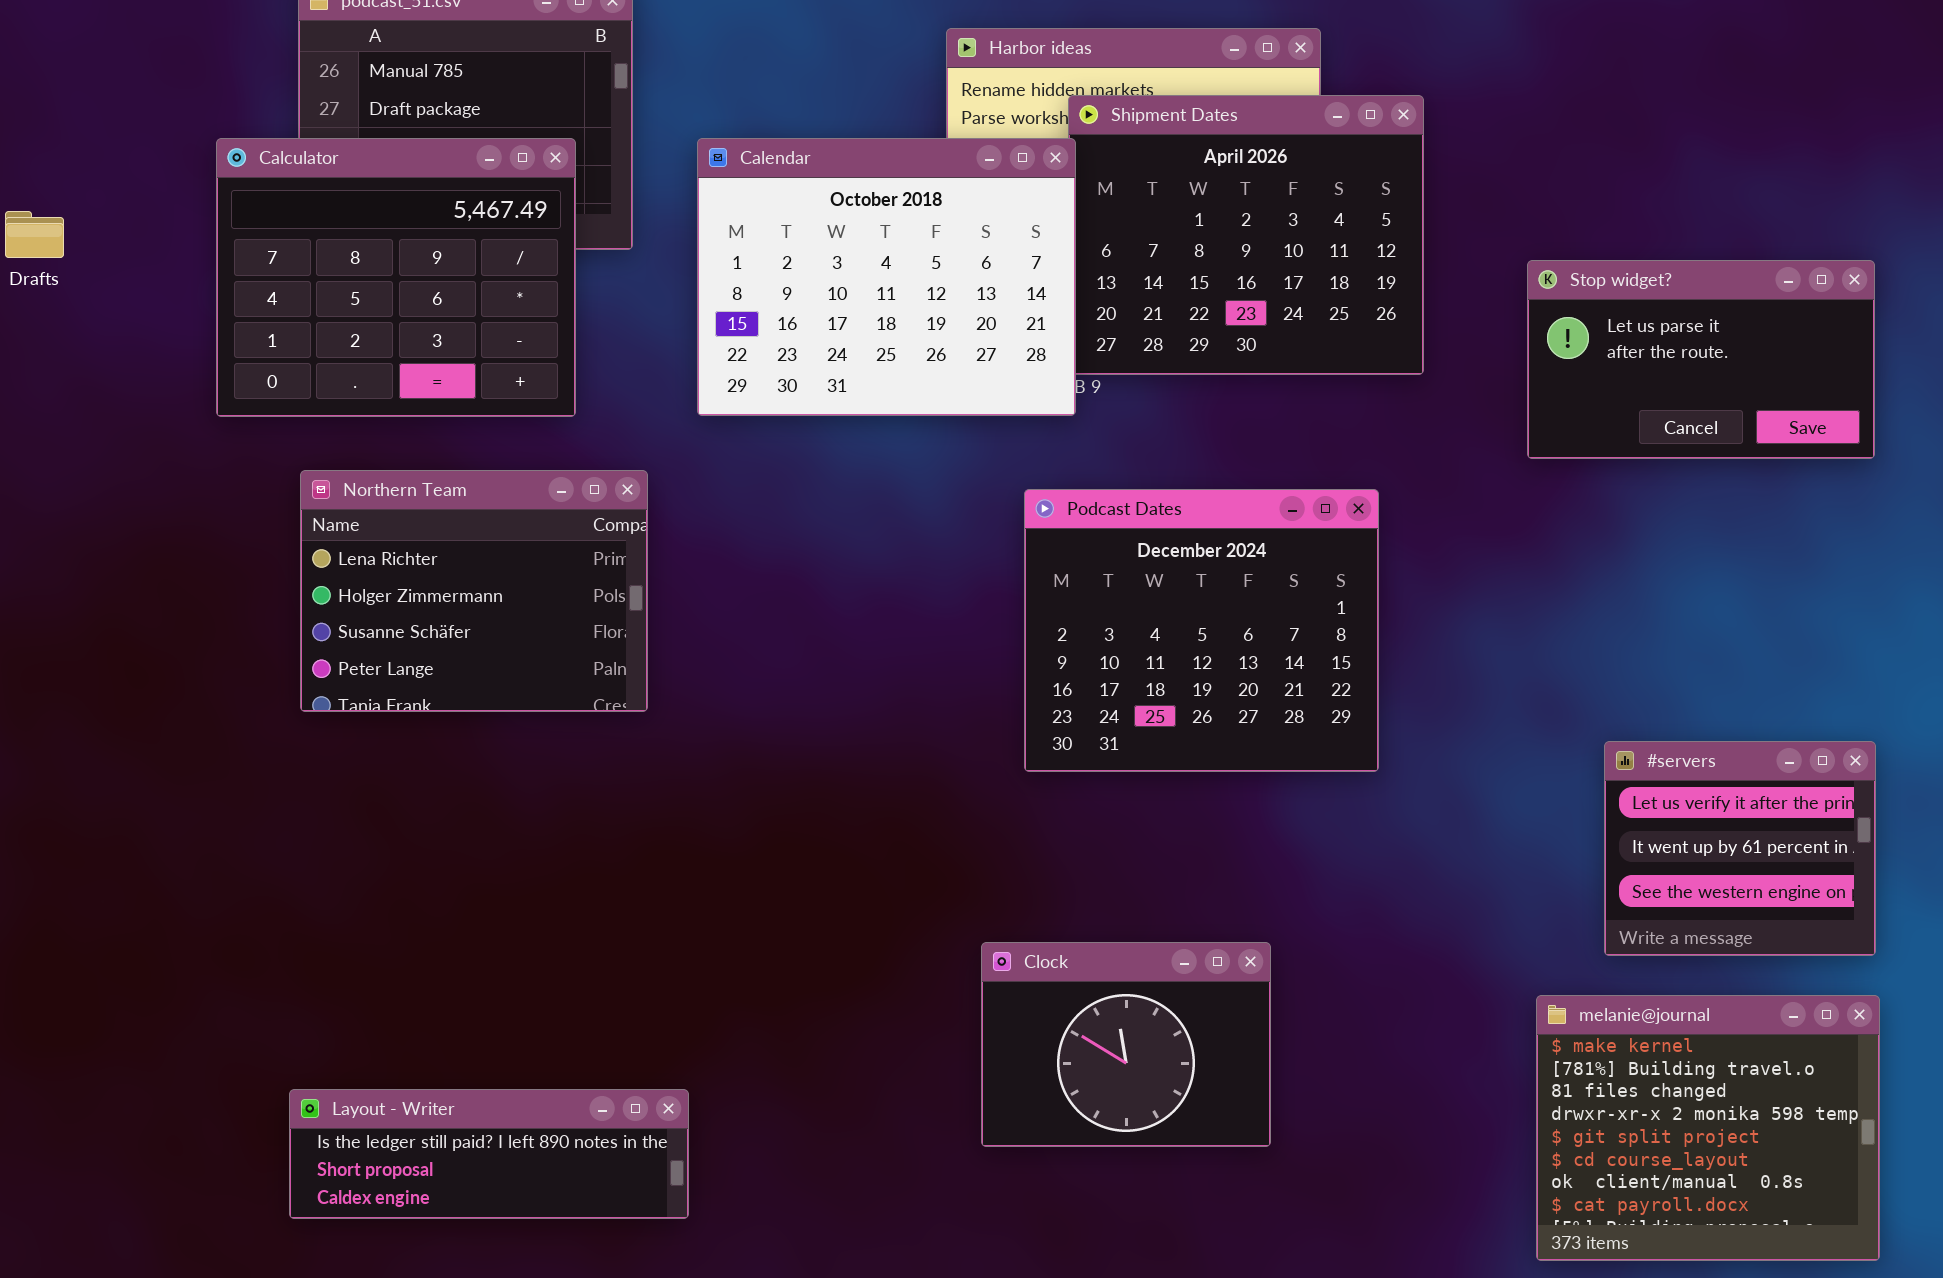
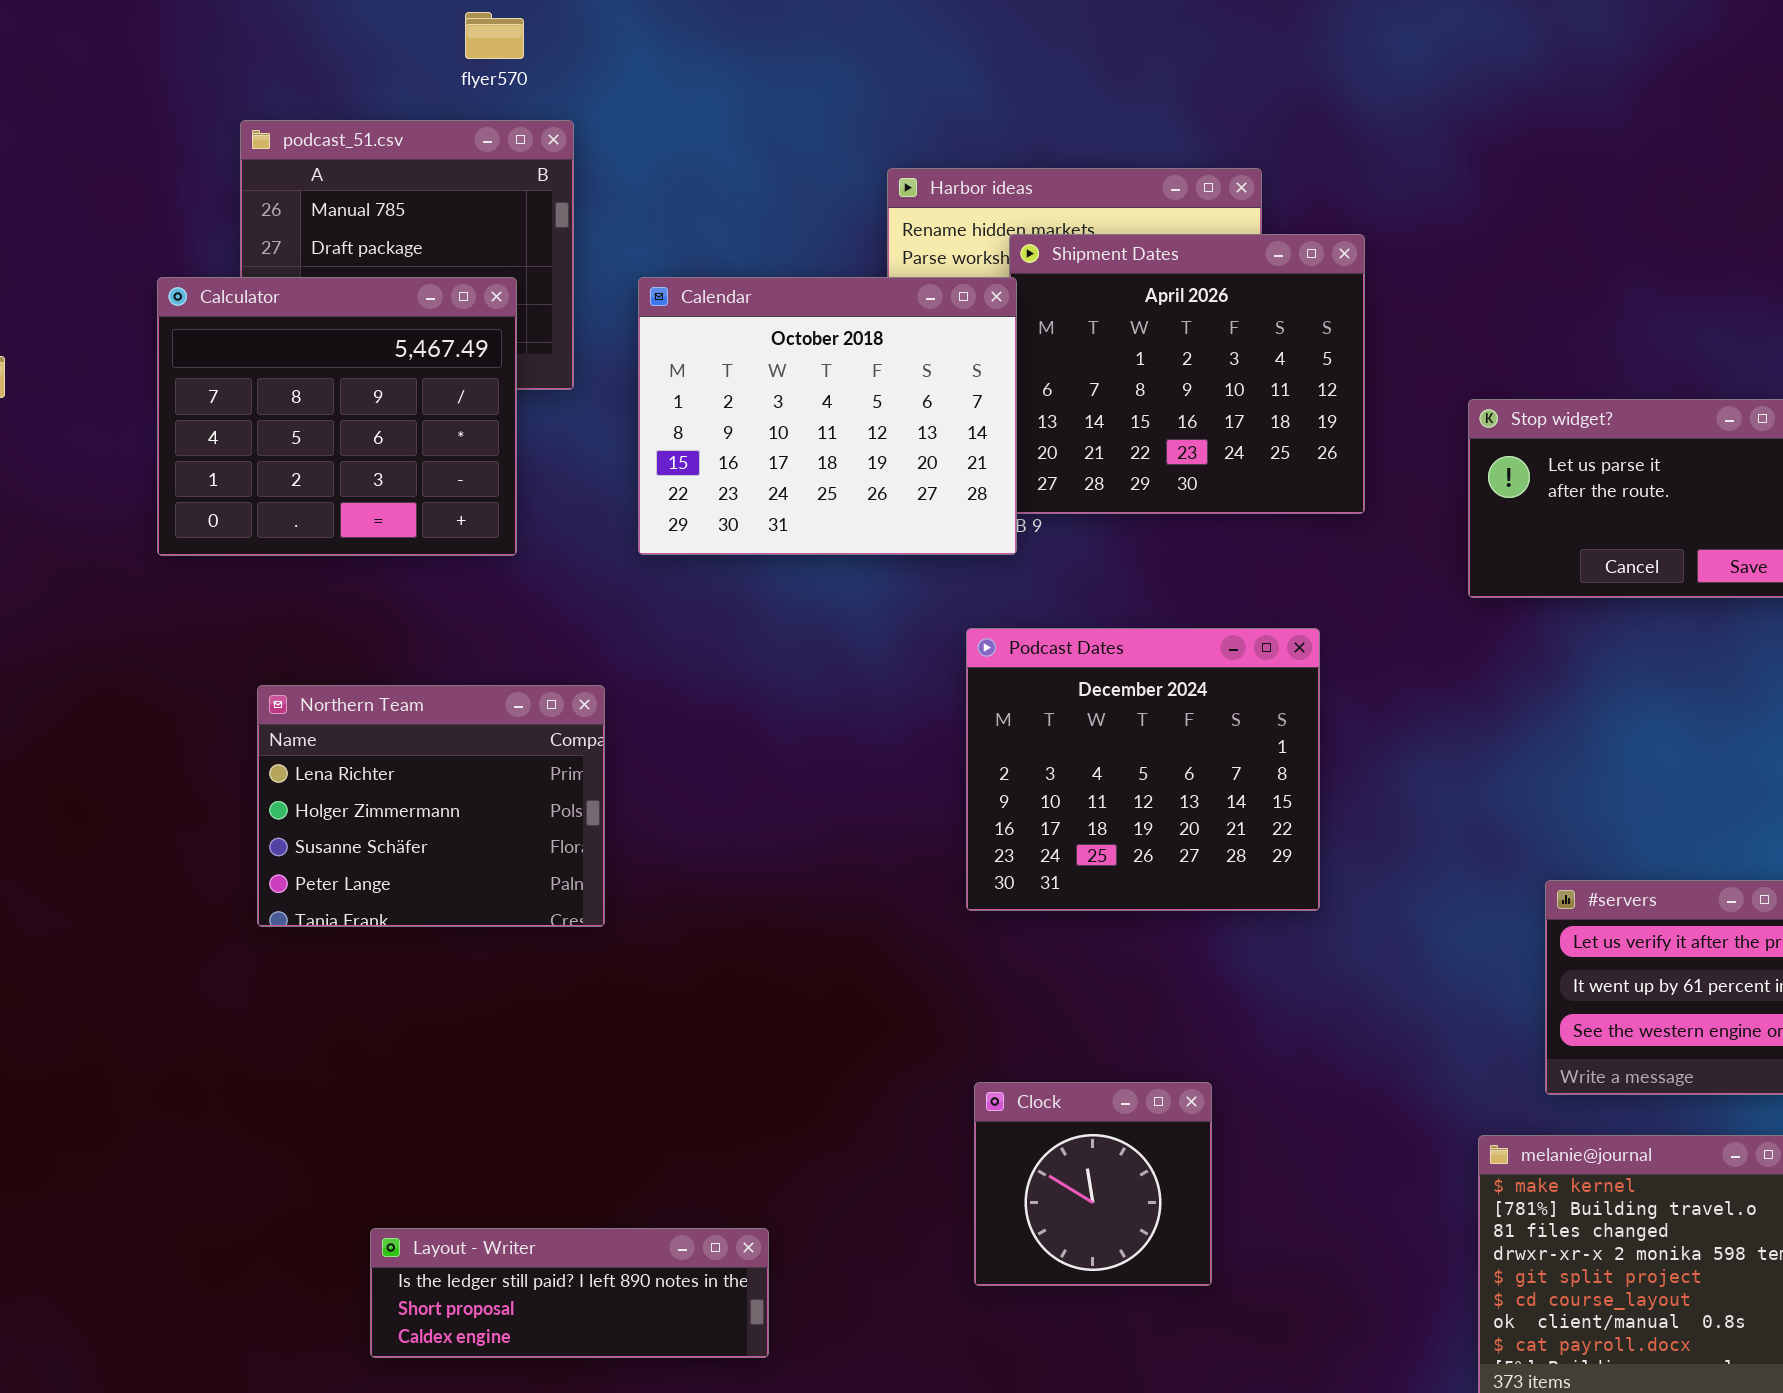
Northern Team: [300,470,648,712] -> [257,685,605,927], moved
Clock: [981,942,1271,1147] -> [974,1082,1212,1286], resized
Layout - Writer: [289,1089,689,1219] -> [370,1228,769,1358], moved

